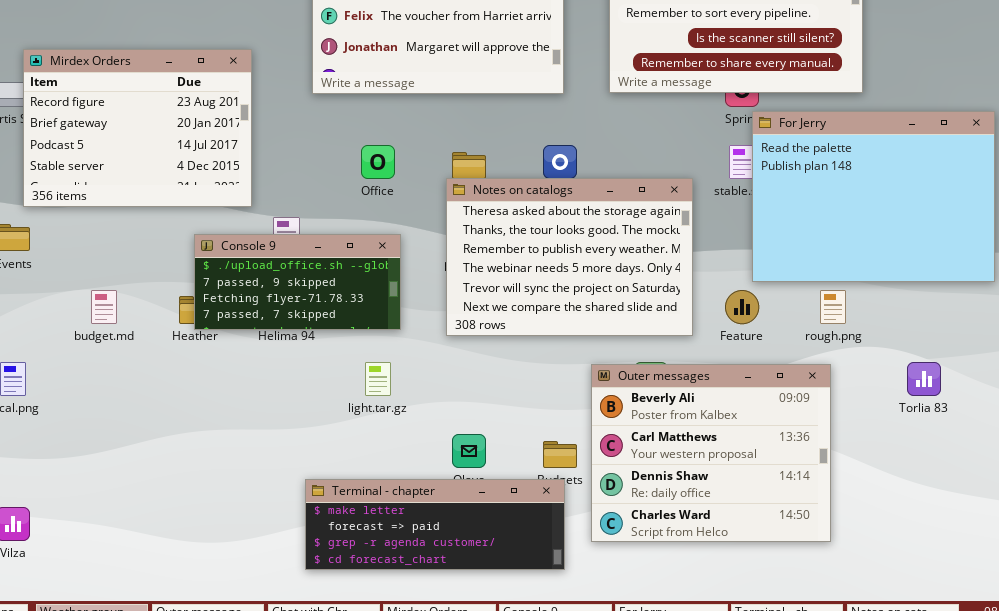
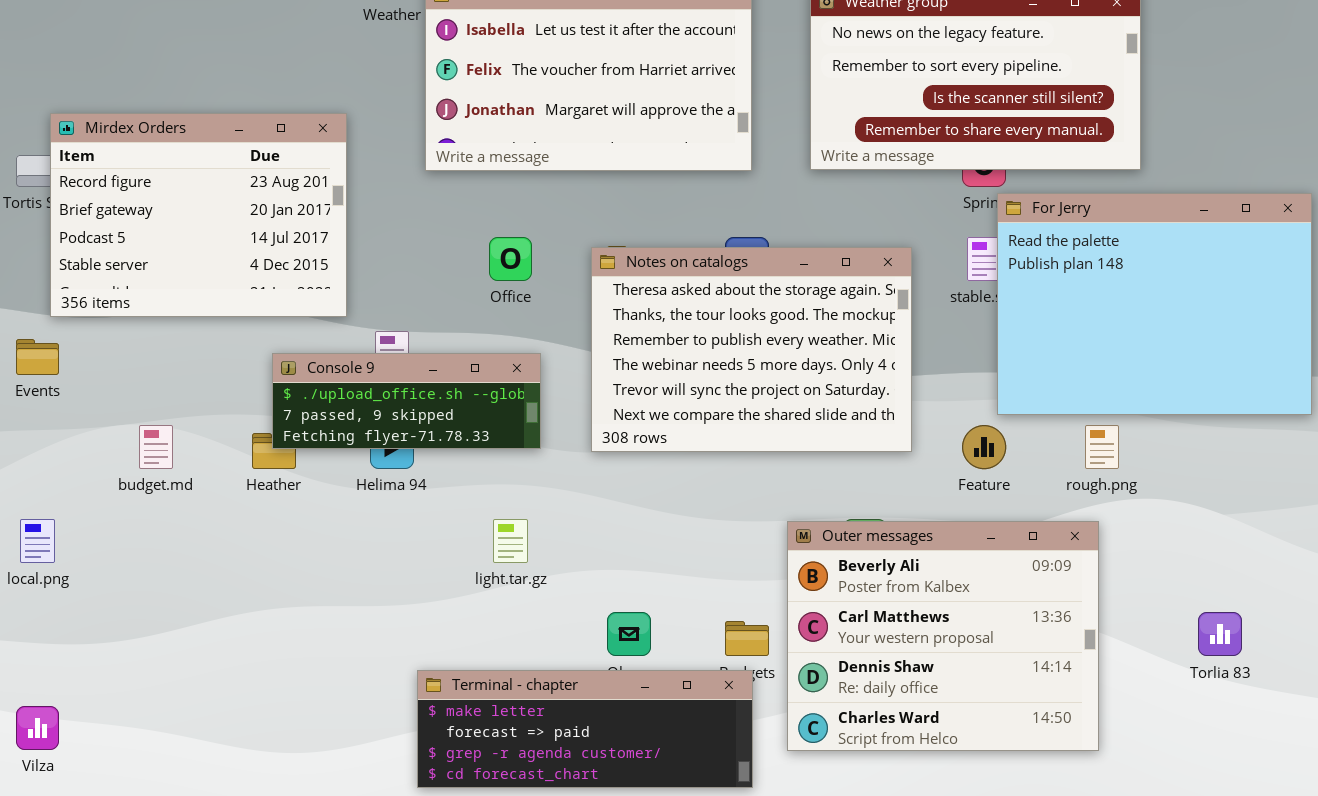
Notes on catalogs: [446,178,693,336] -> [591,247,912,452], moved
Console 9: [194,234,401,330] -> [272,353,541,449], resized
Torlia 83: [907,362,941,396] -> [1198,612,1242,656], moved

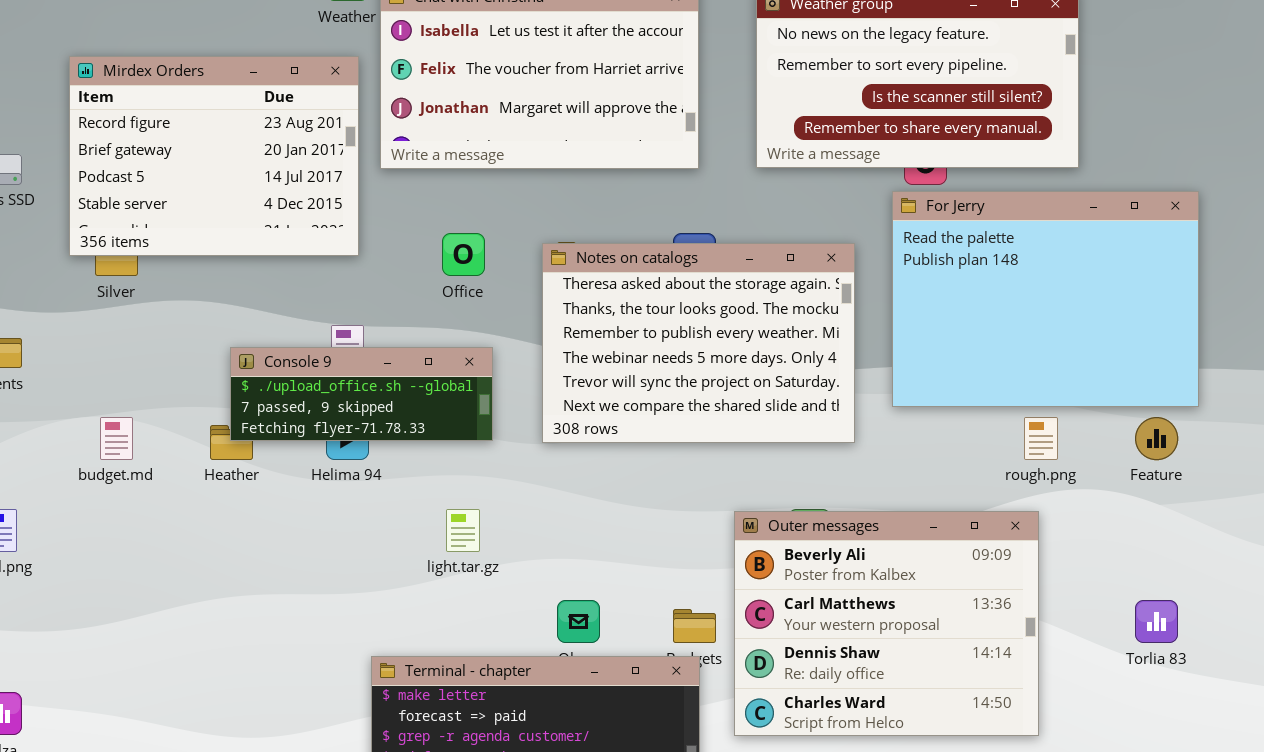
Mirdex Orders: [50,113,347,317] -> [69,56,359,256], moved
For Jerry: [997,193,1312,415] -> [892,191,1199,407], moved
Feature: [962,425,1006,469] -> [1135,417,1178,460], moved

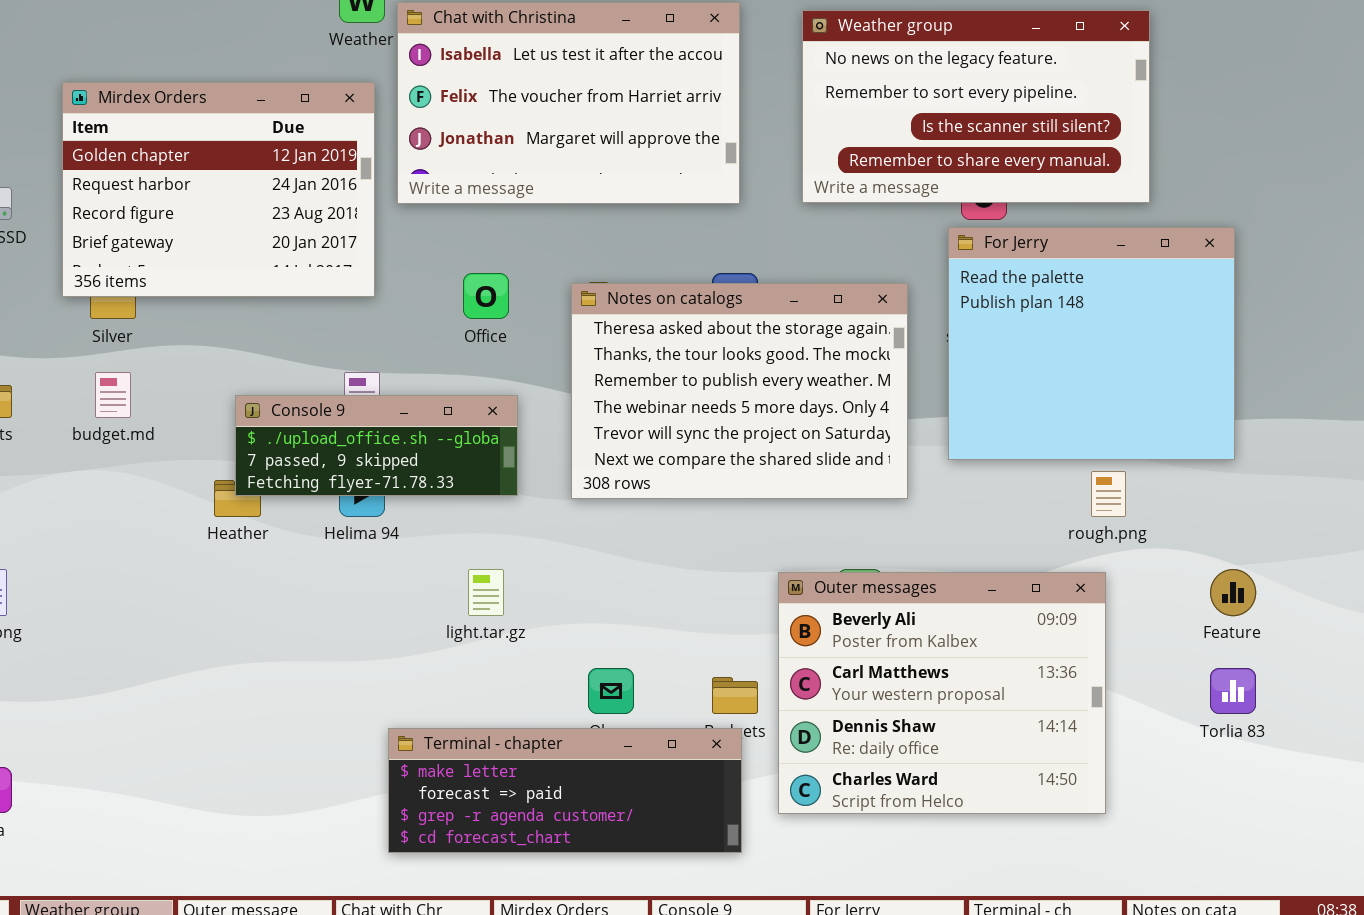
Mirdex Orders: [69,56,359,256] -> [62,82,375,297], scrolled up 2 rows
For Jerry: [892,191,1199,407] -> [948,227,1235,460], resized
budget.md: [100,417,133,460] -> [95,372,131,418], moved
Feature: [1135,417,1178,460] -> [1210,569,1256,616], moved

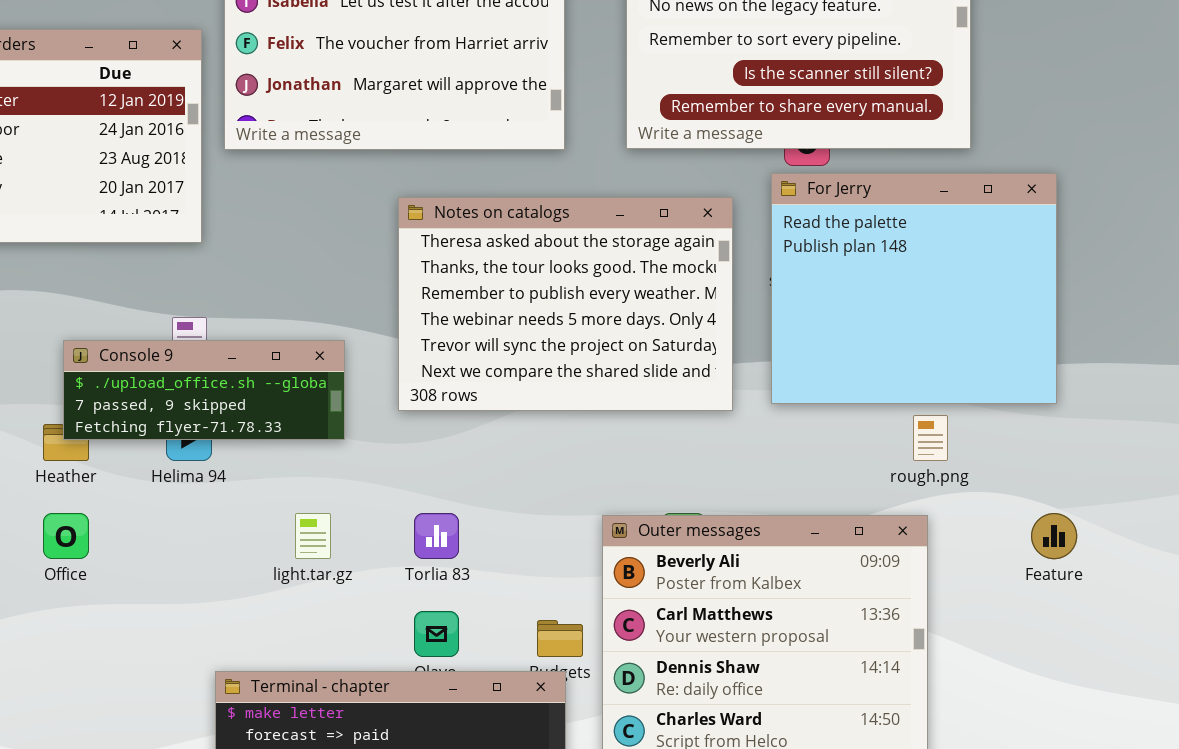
Office: [463,273,509,319] -> [43,513,89,559], moved
Notes on catalogs: [571,283,908,499] -> [398,197,733,411], moved
Torlia 83: [1210,668,1256,714] -> [414,513,459,559], moved

